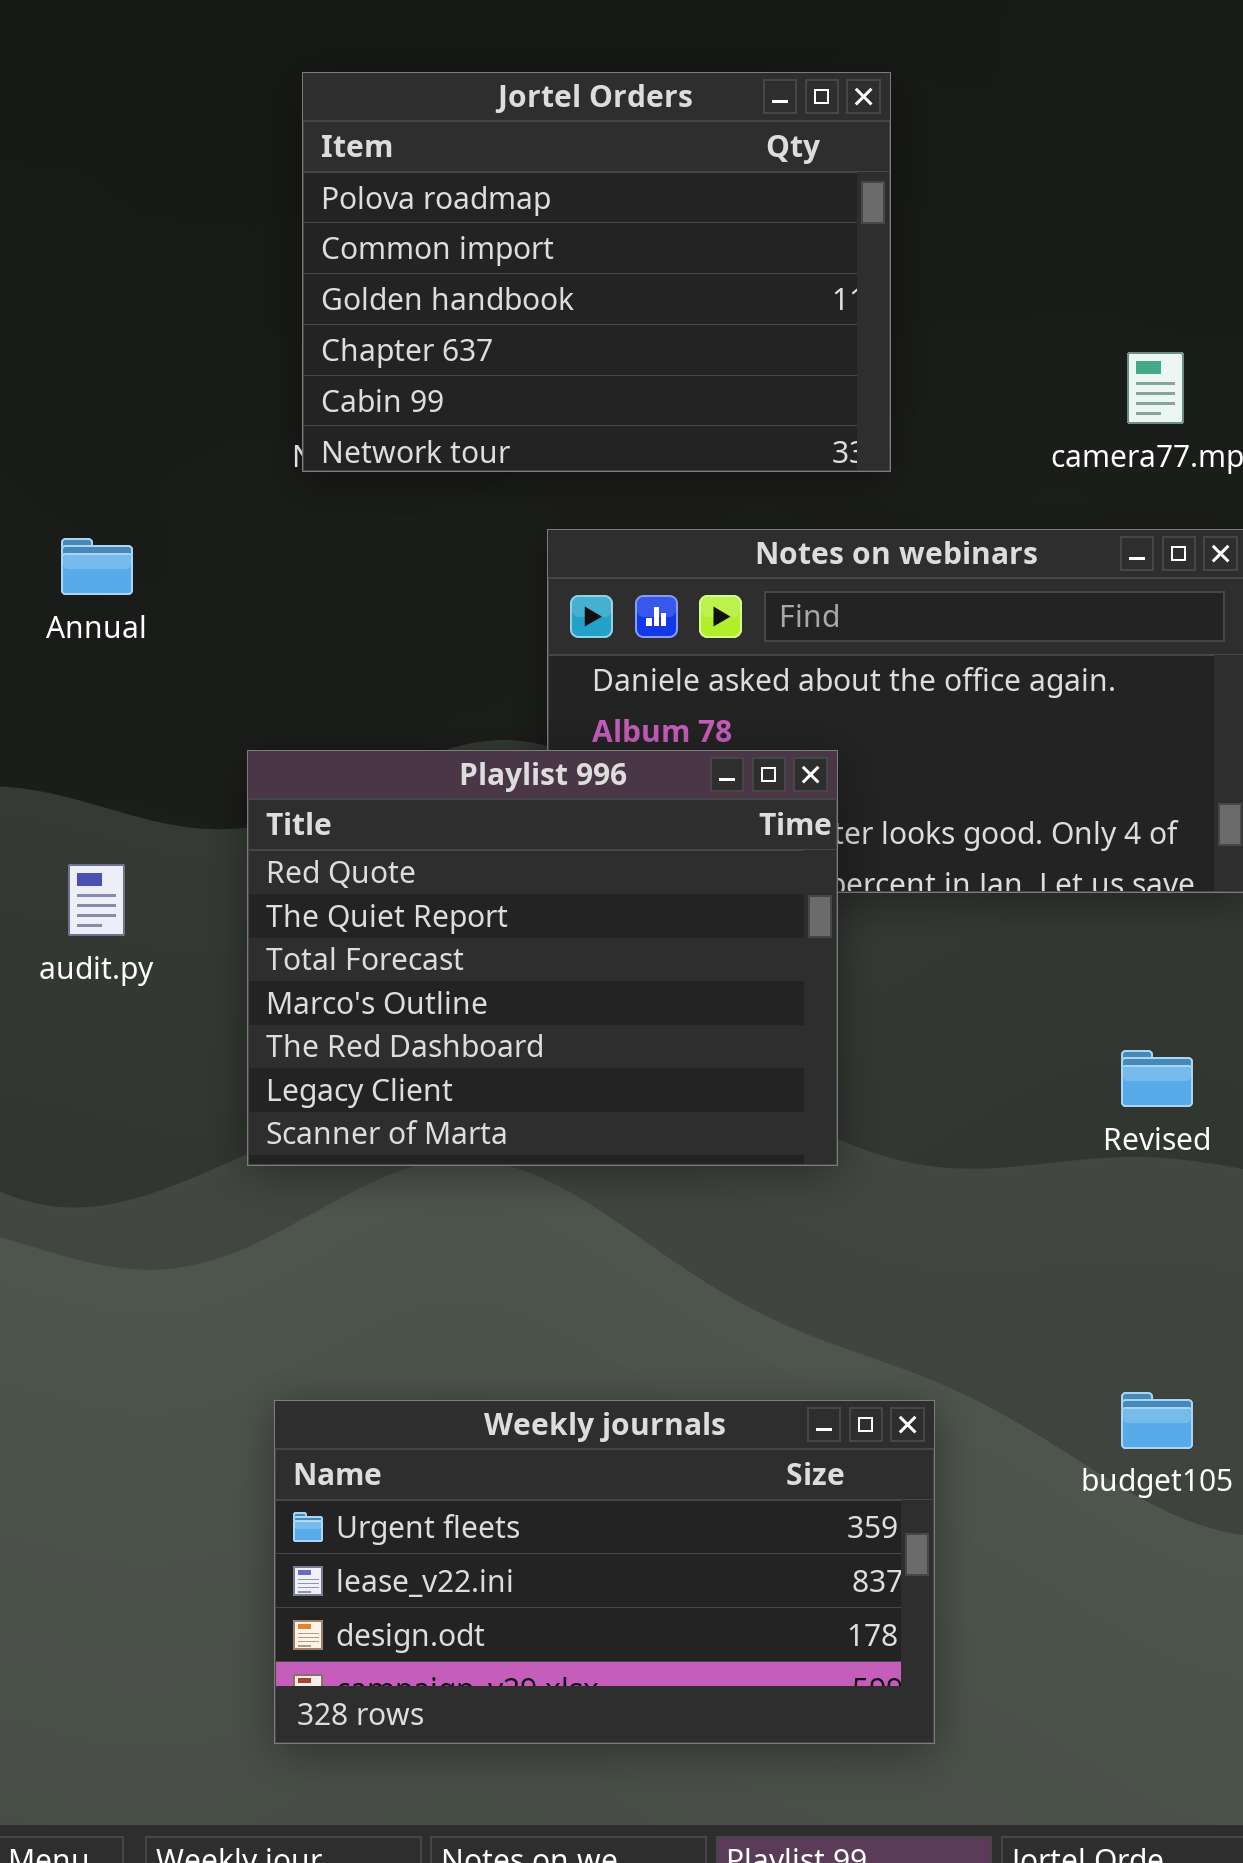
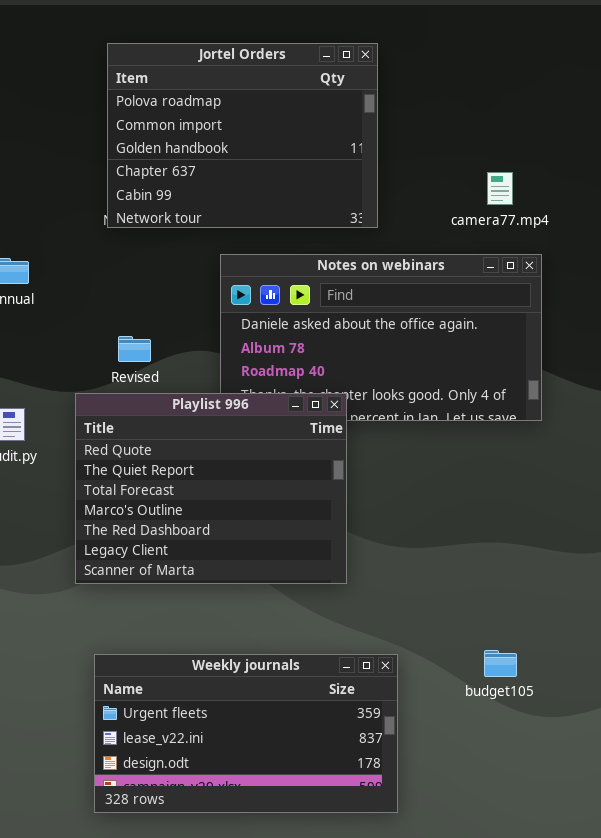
Playlist 996: [247,750,838,1166] -> [75,393,347,584], moved
Revised: [1121,1050,1193,1107] -> [118,336,151,362], moved

